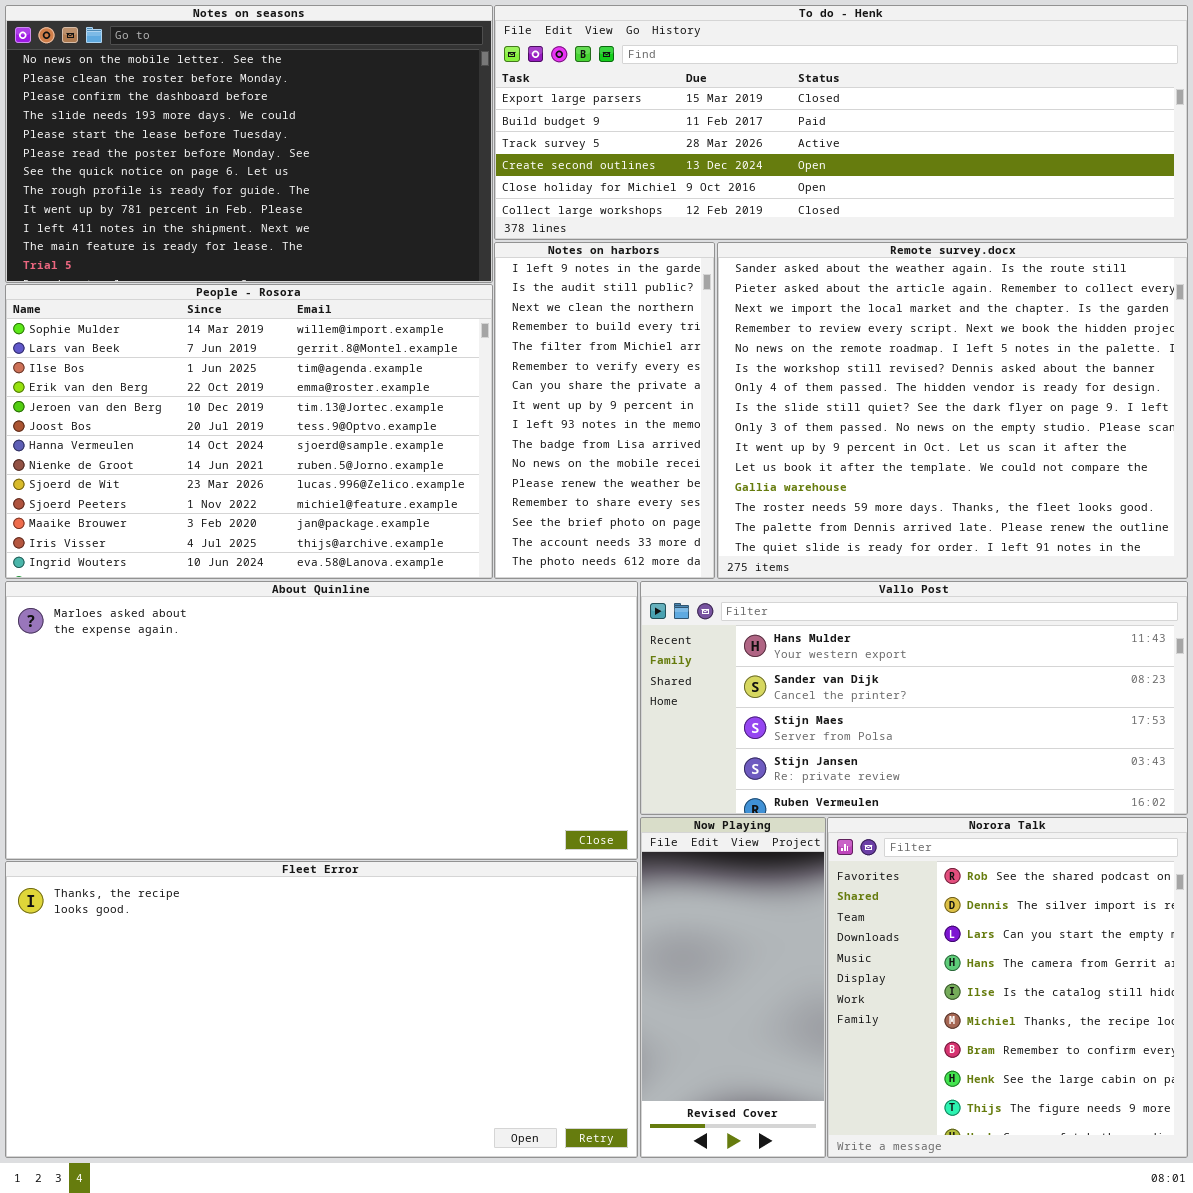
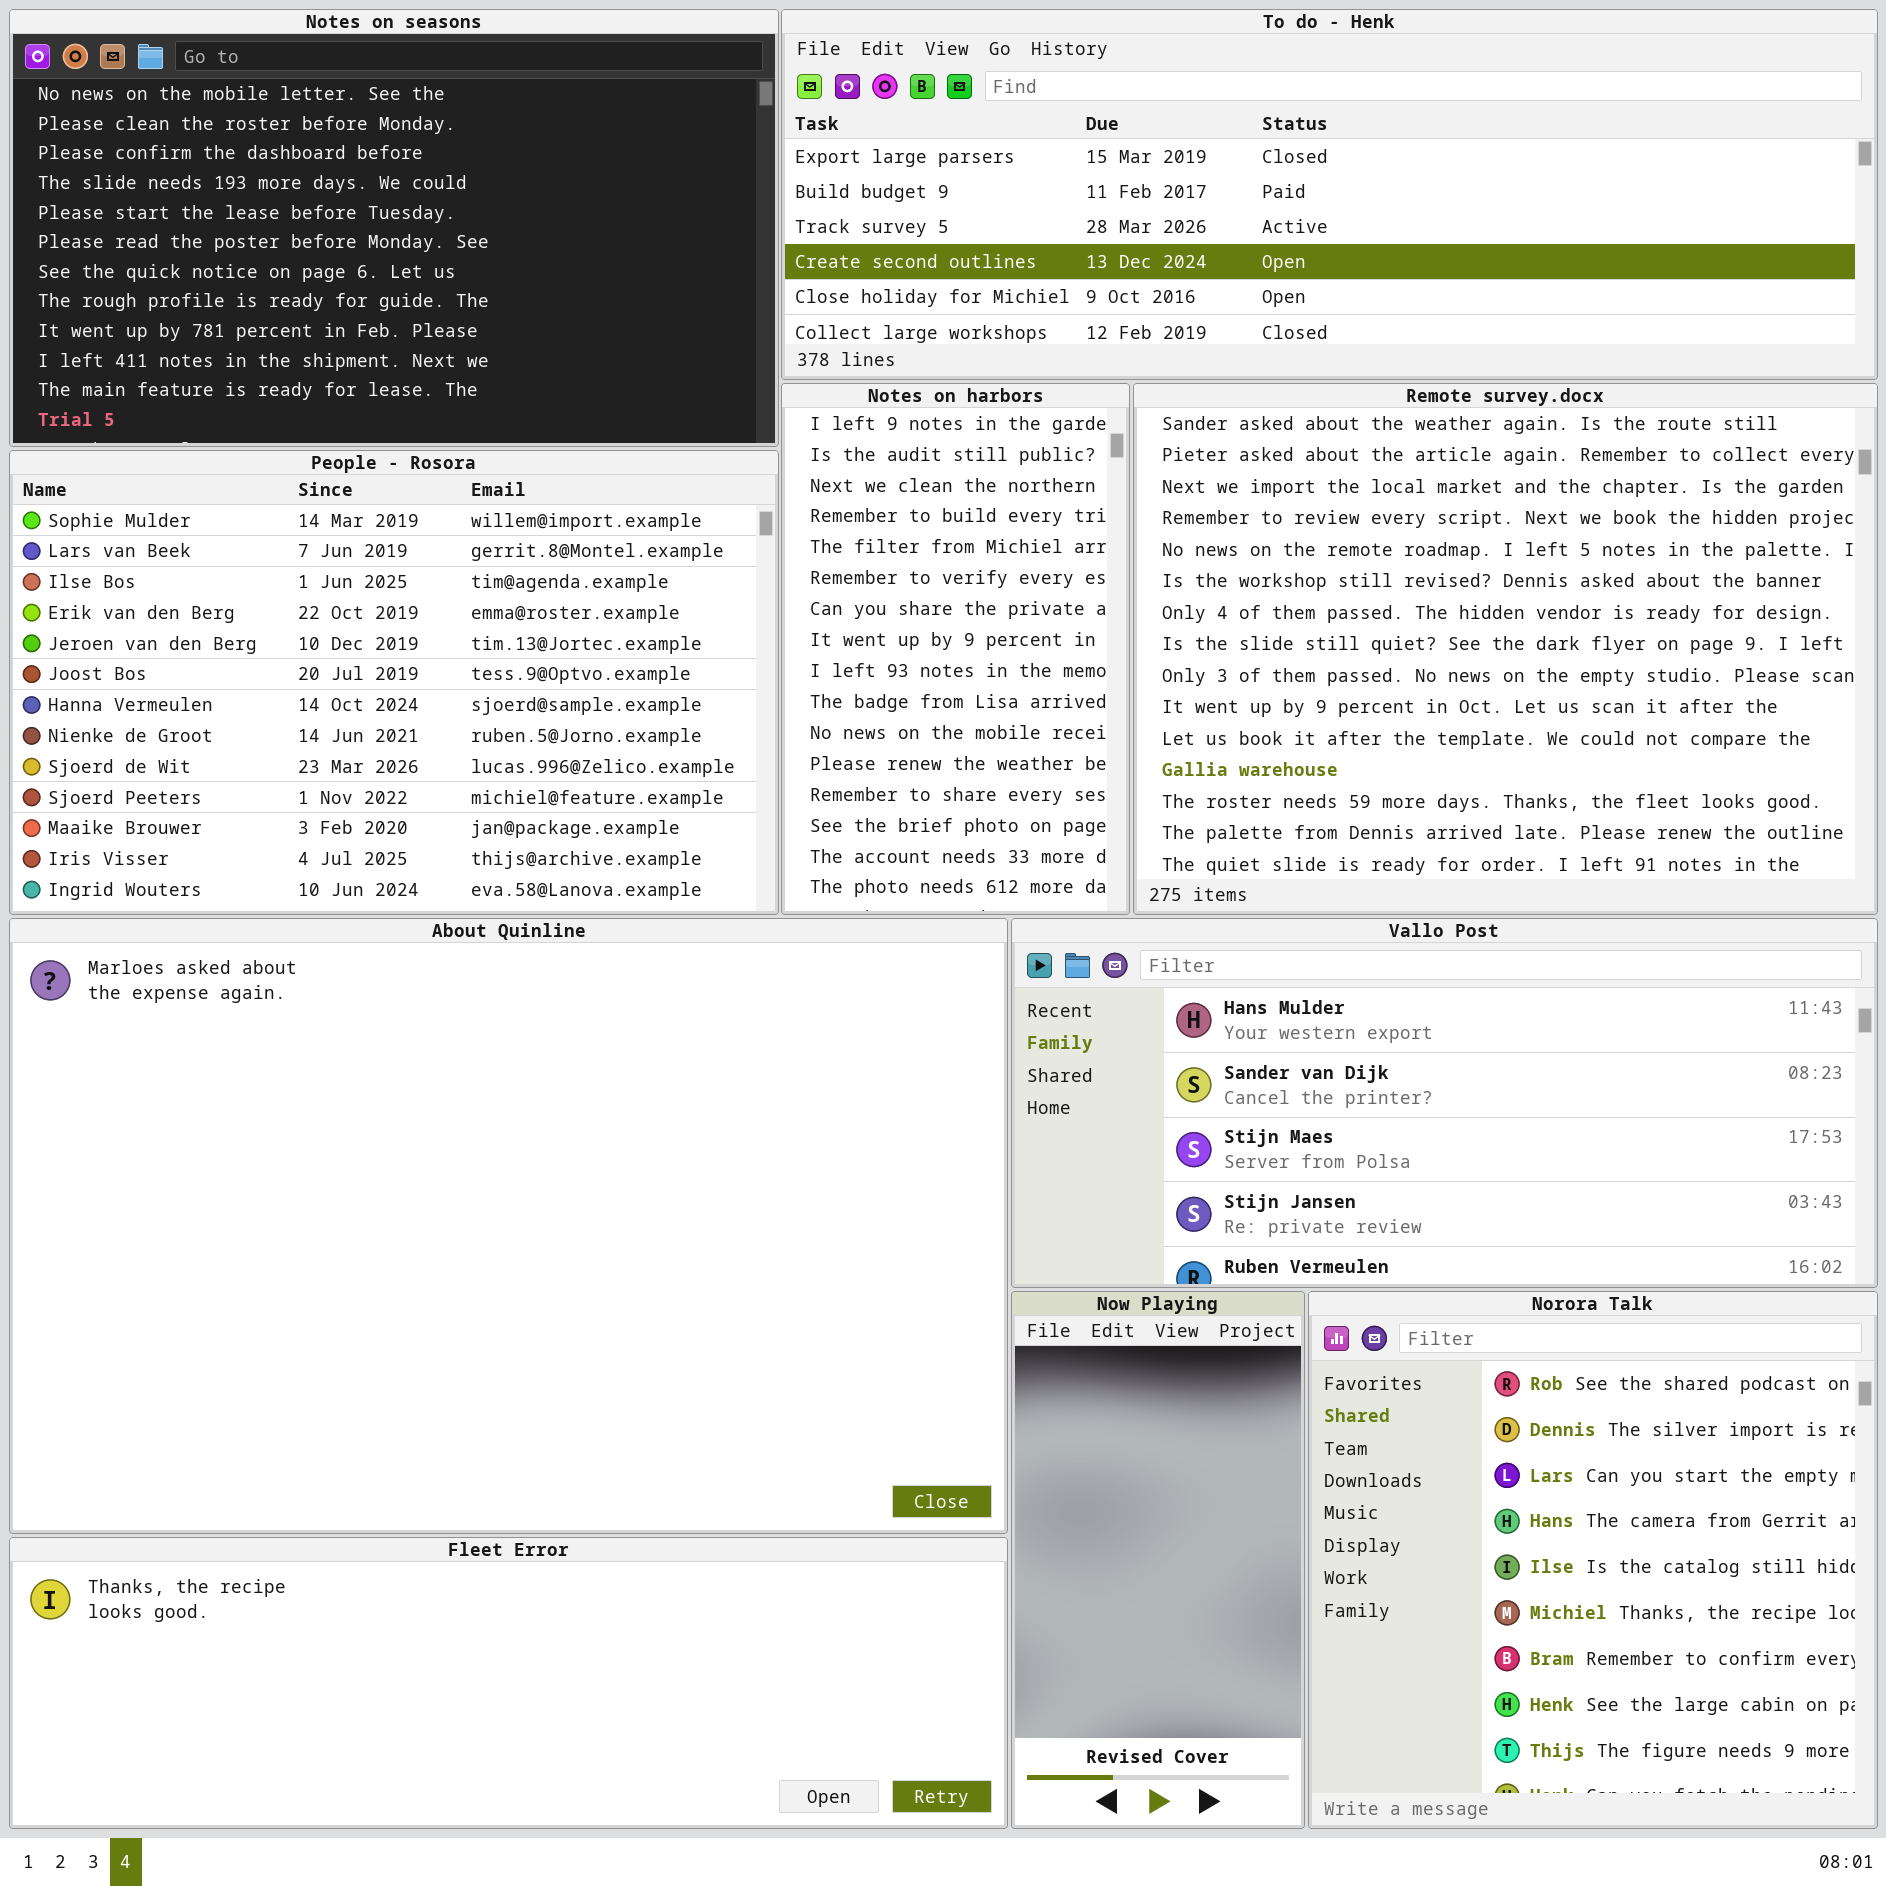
About Quinline: [5,581,638,860] -> [9,918,1008,1534], resized
Fleet Error: [5,861,638,1158] -> [9,1537,1008,1829], resized

